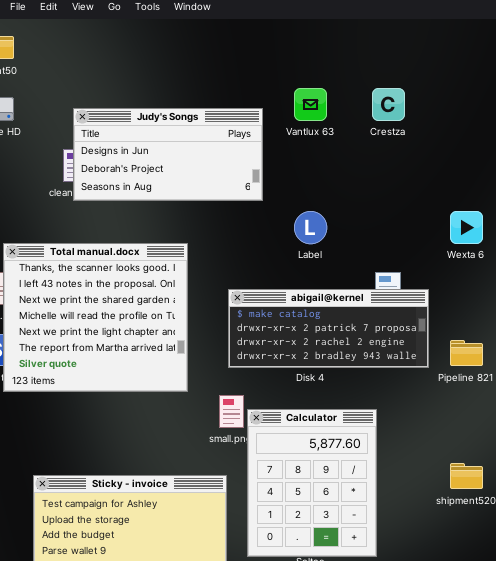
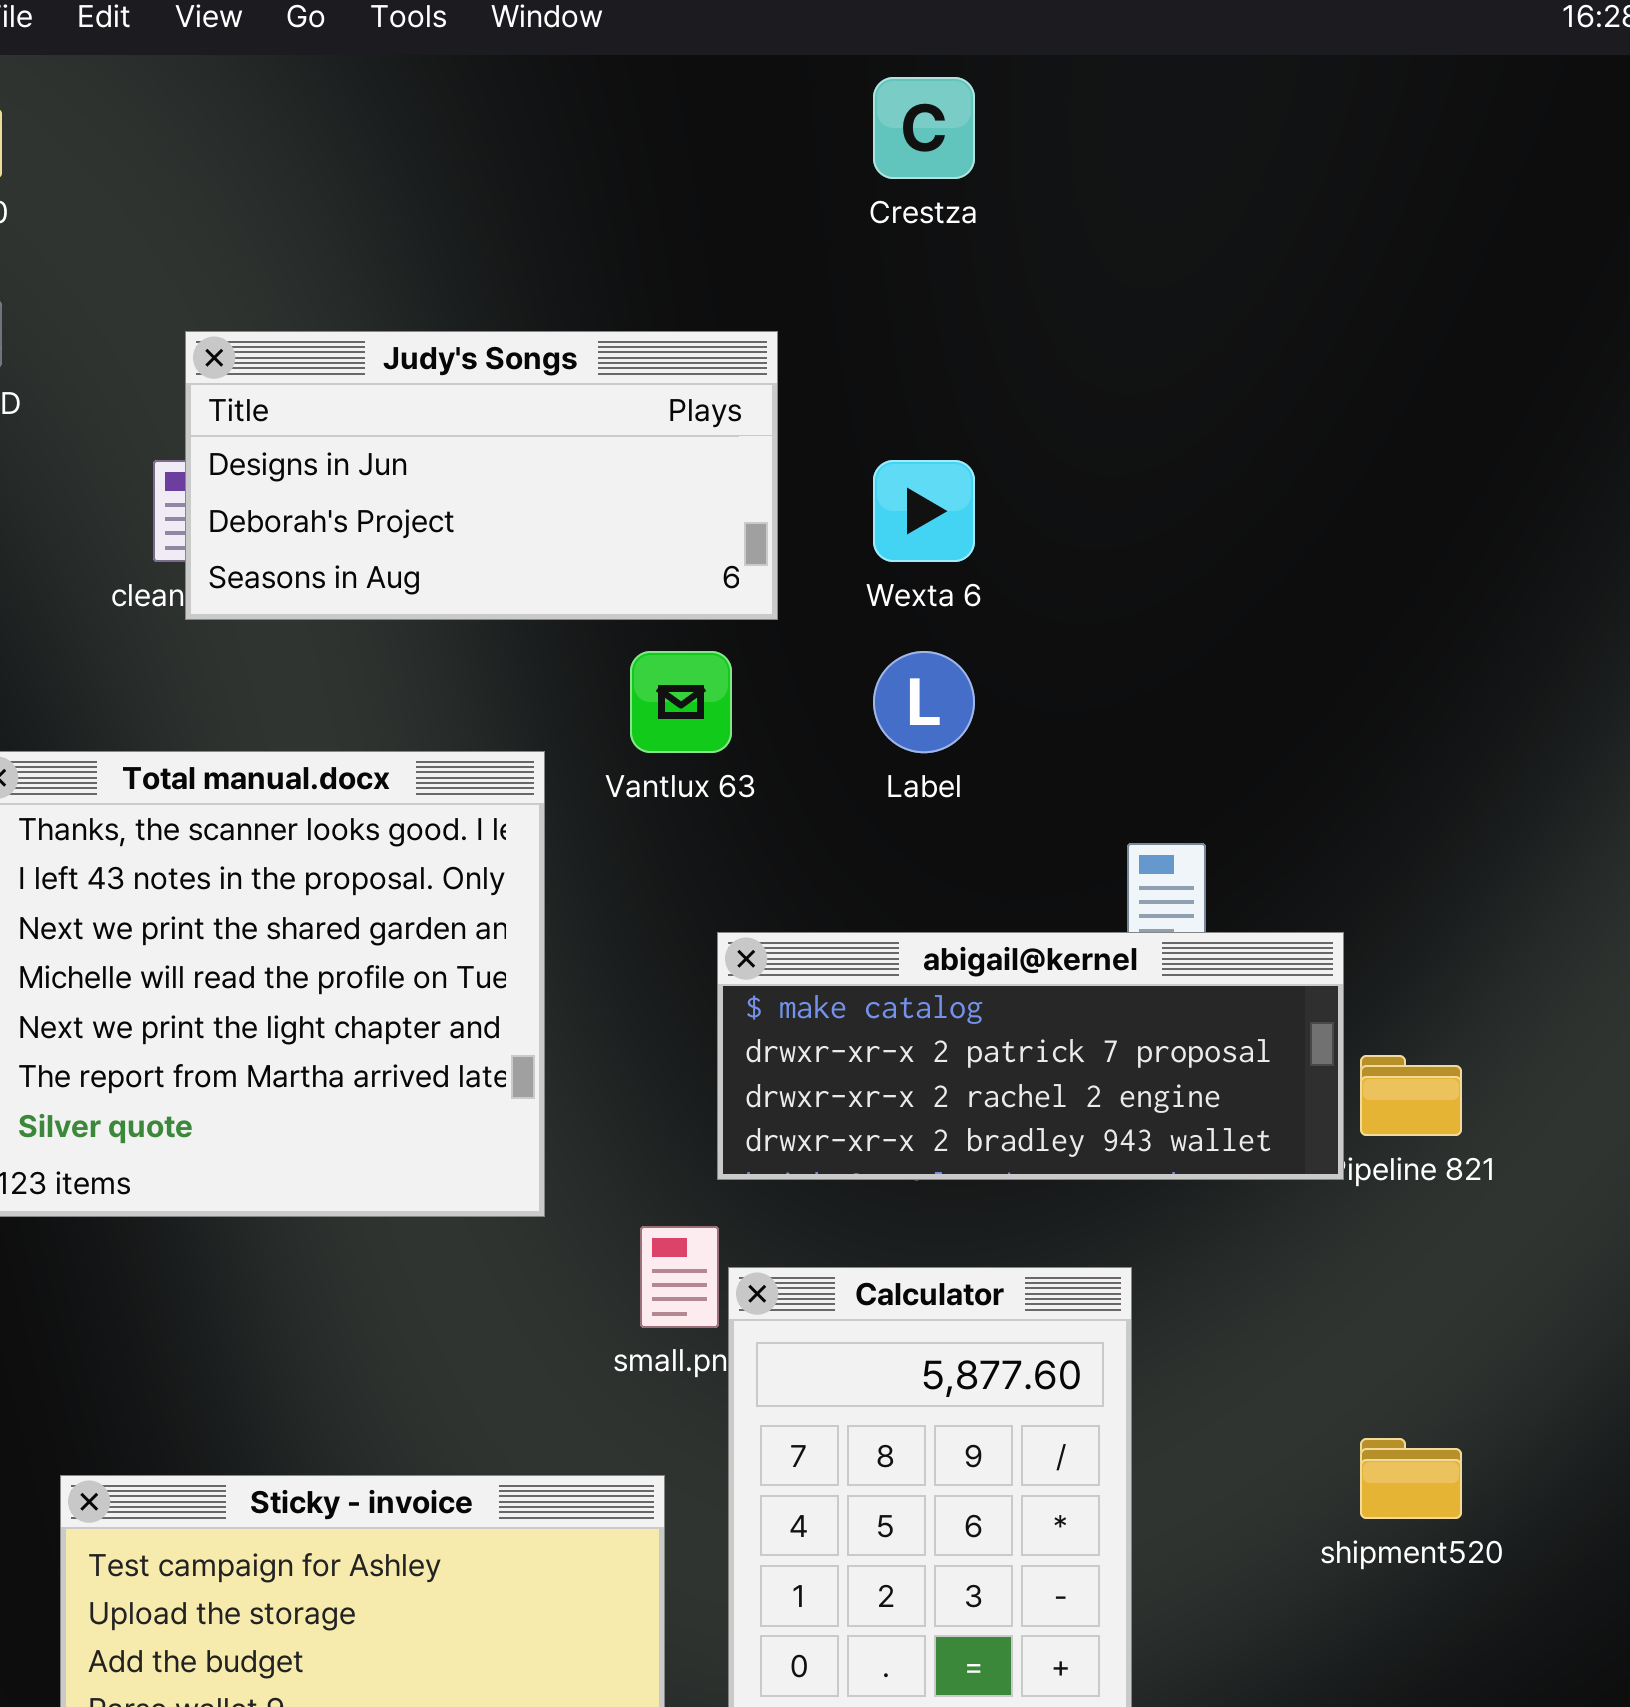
Vantlux 63: [294,88,327,121] -> [630,651,732,753], moved
Crestza: [372,88,405,121] -> [873,77,975,179], moved
Wexta 6: [450,211,483,244] -> [873,460,975,562], moved
abigail@kernel: [228,289,429,368] -> [717,932,1344,1180], moved

